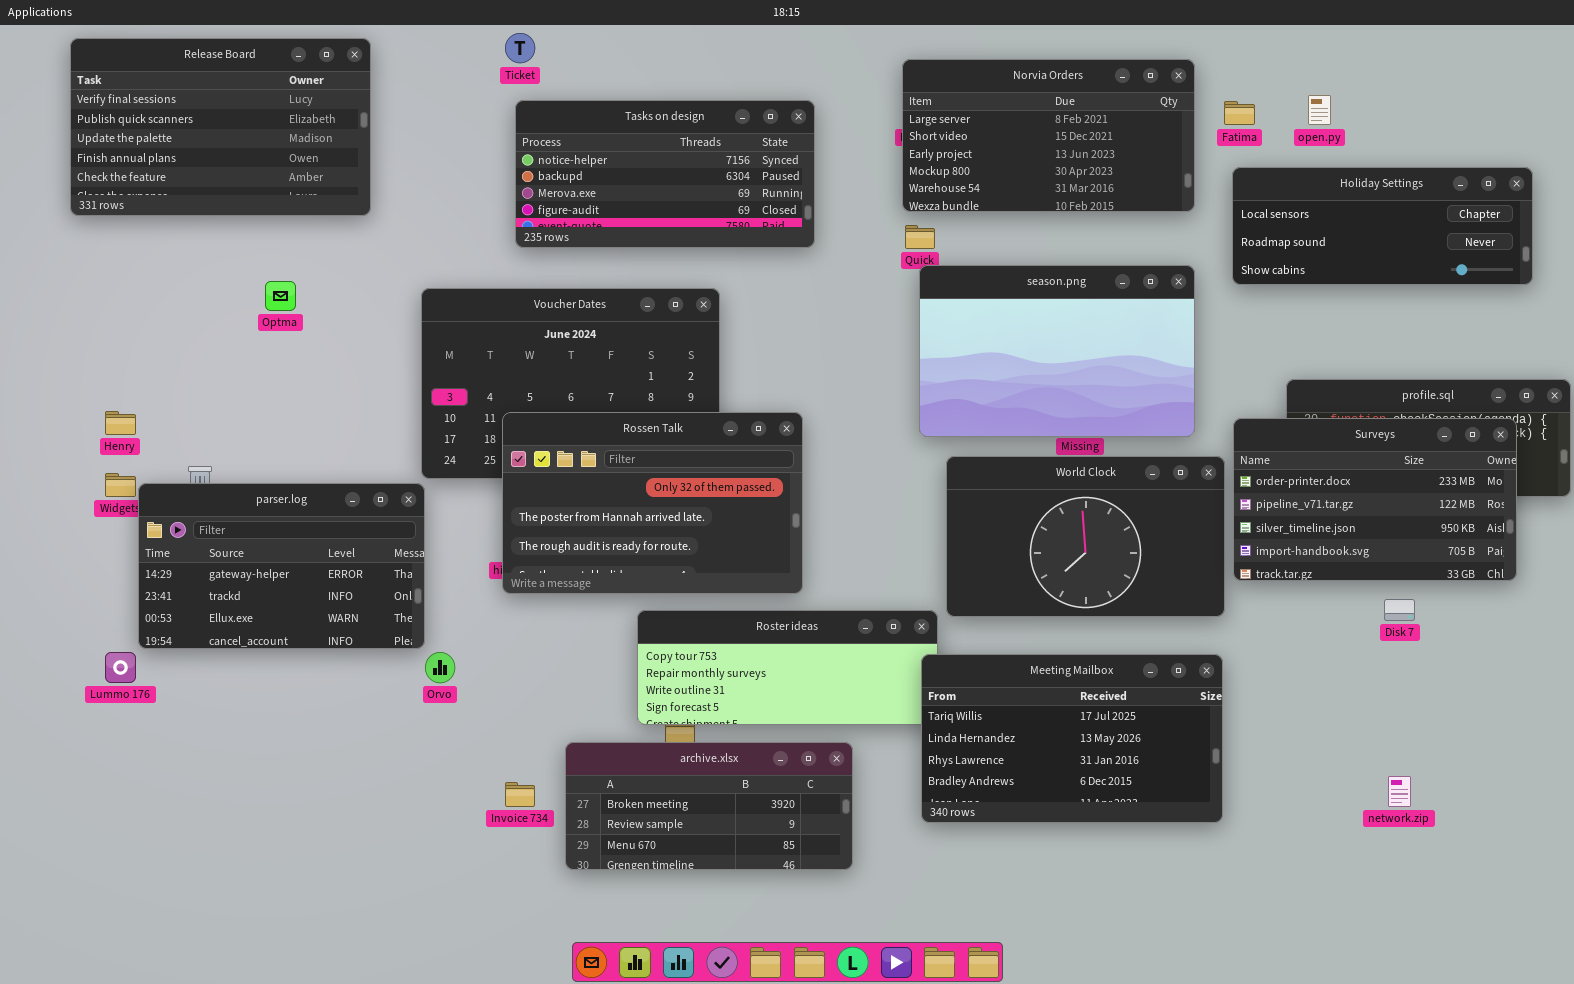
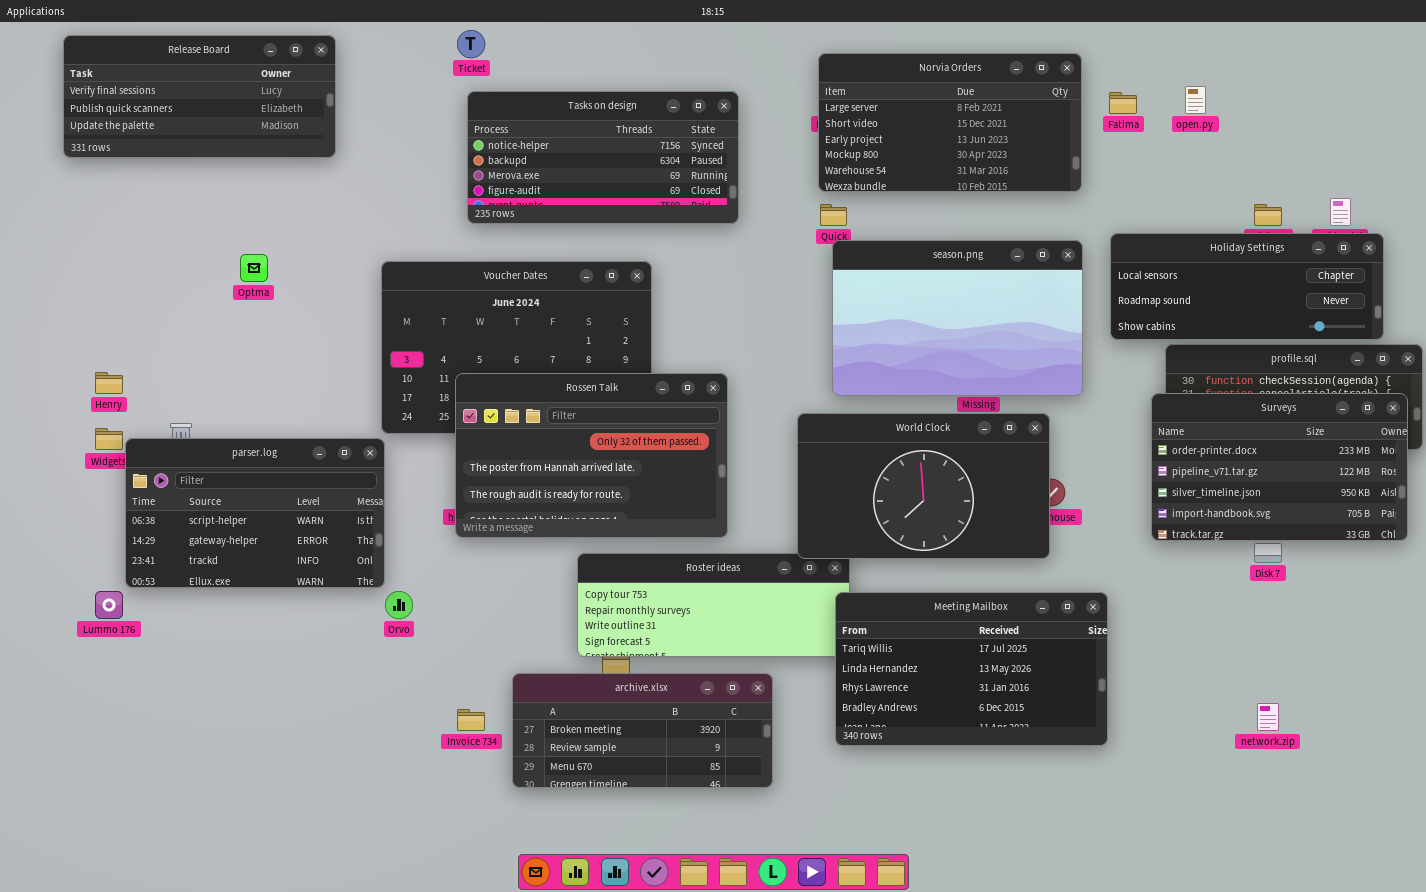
Release Board: [70,38,371,216] -> [63,35,336,158], resized
Holiday Settings: [1232,167,1533,285] -> [1110,233,1384,340], moved
Surveys: [1233,418,1517,581] -> [1151,393,1408,541], moved
World Clock: [946,456,1225,617] -> [797,413,1050,559], moved
parser.log: [138,483,425,649] -> [125,438,385,588], scrolled up 1 row

